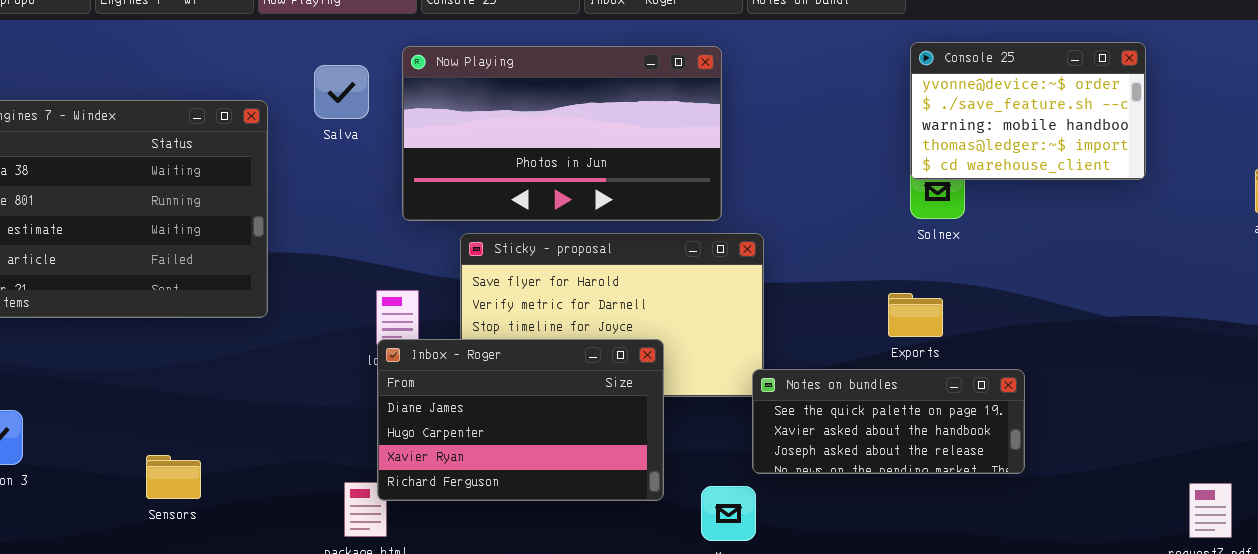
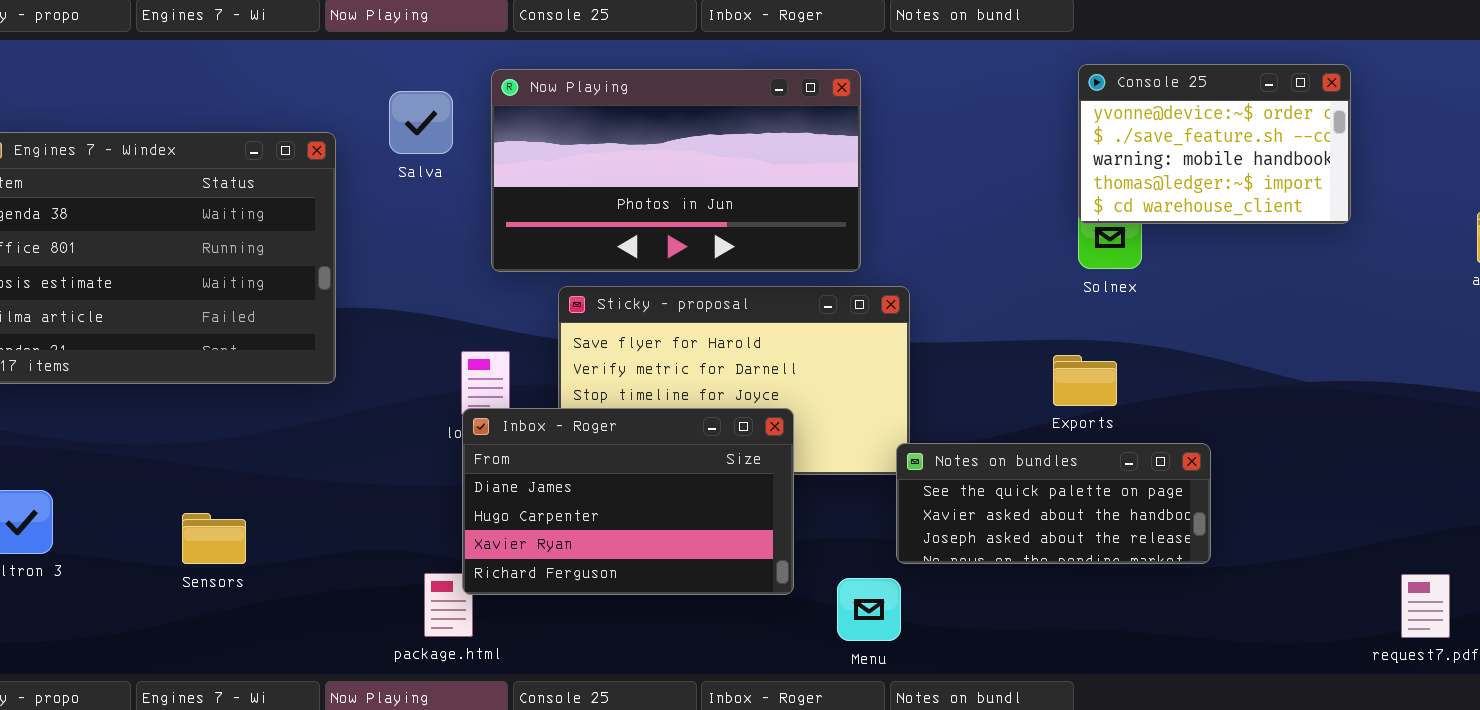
Sensors: [146,455,201,499] -> [182,513,246,564], moved

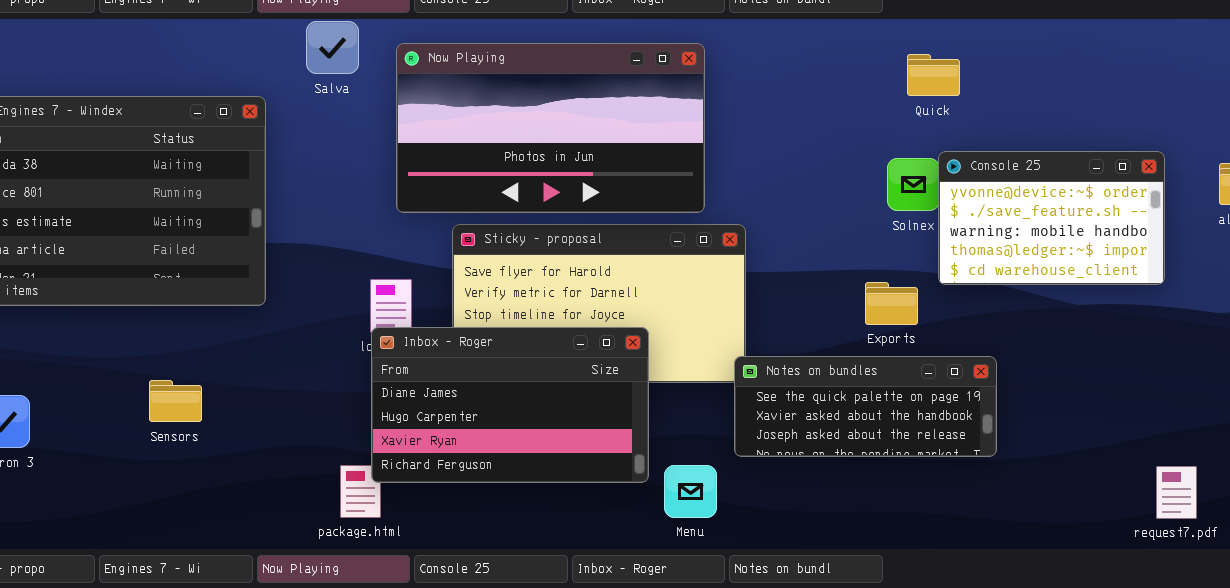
Console 25: [1078,64,1351,224] -> [938,151,1165,285], moved
Salva: [389,91,453,154] -> [306,21,359,74], moved
Sensors: [182,513,246,564] -> [149,380,202,422], moved
Menu: [837,578,901,641] -> [664,465,717,518], moved

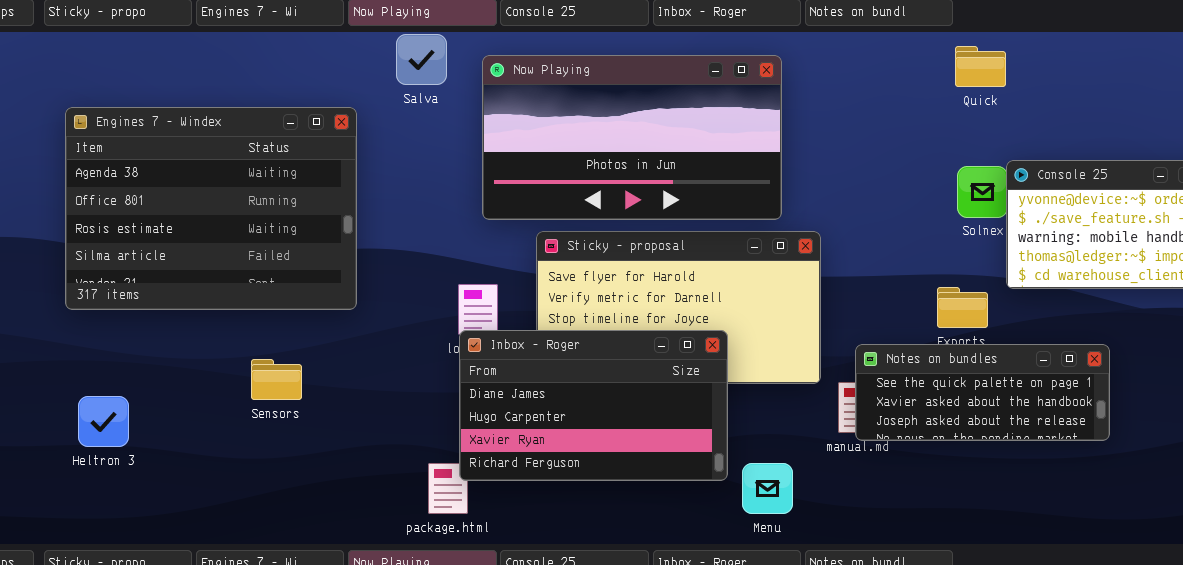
Quick: [907,54,960,96] -> [955,46,1006,87], moved
Notes on bundles: [734,356,997,457] -> [855,344,1110,441], moved
Sensors: [149,380,202,422] -> [251,359,302,400], moved

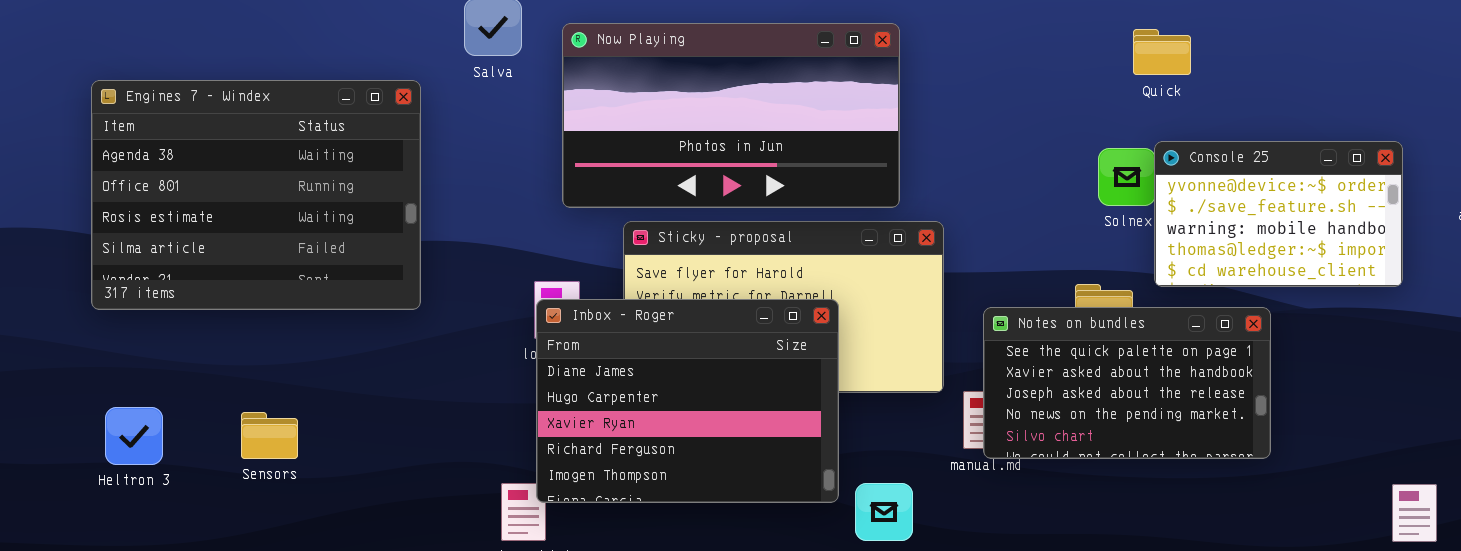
Quick: [955,46,1006,87] -> [1133,29,1191,75], moved
Inbox - Roger: [459,330,728,481] -> [536,299,839,503], resized
Notes on bundles: [855,344,1110,441] -> [983,307,1271,459], resized
Sensors: [251,359,302,400] -> [241,412,298,459], moved

